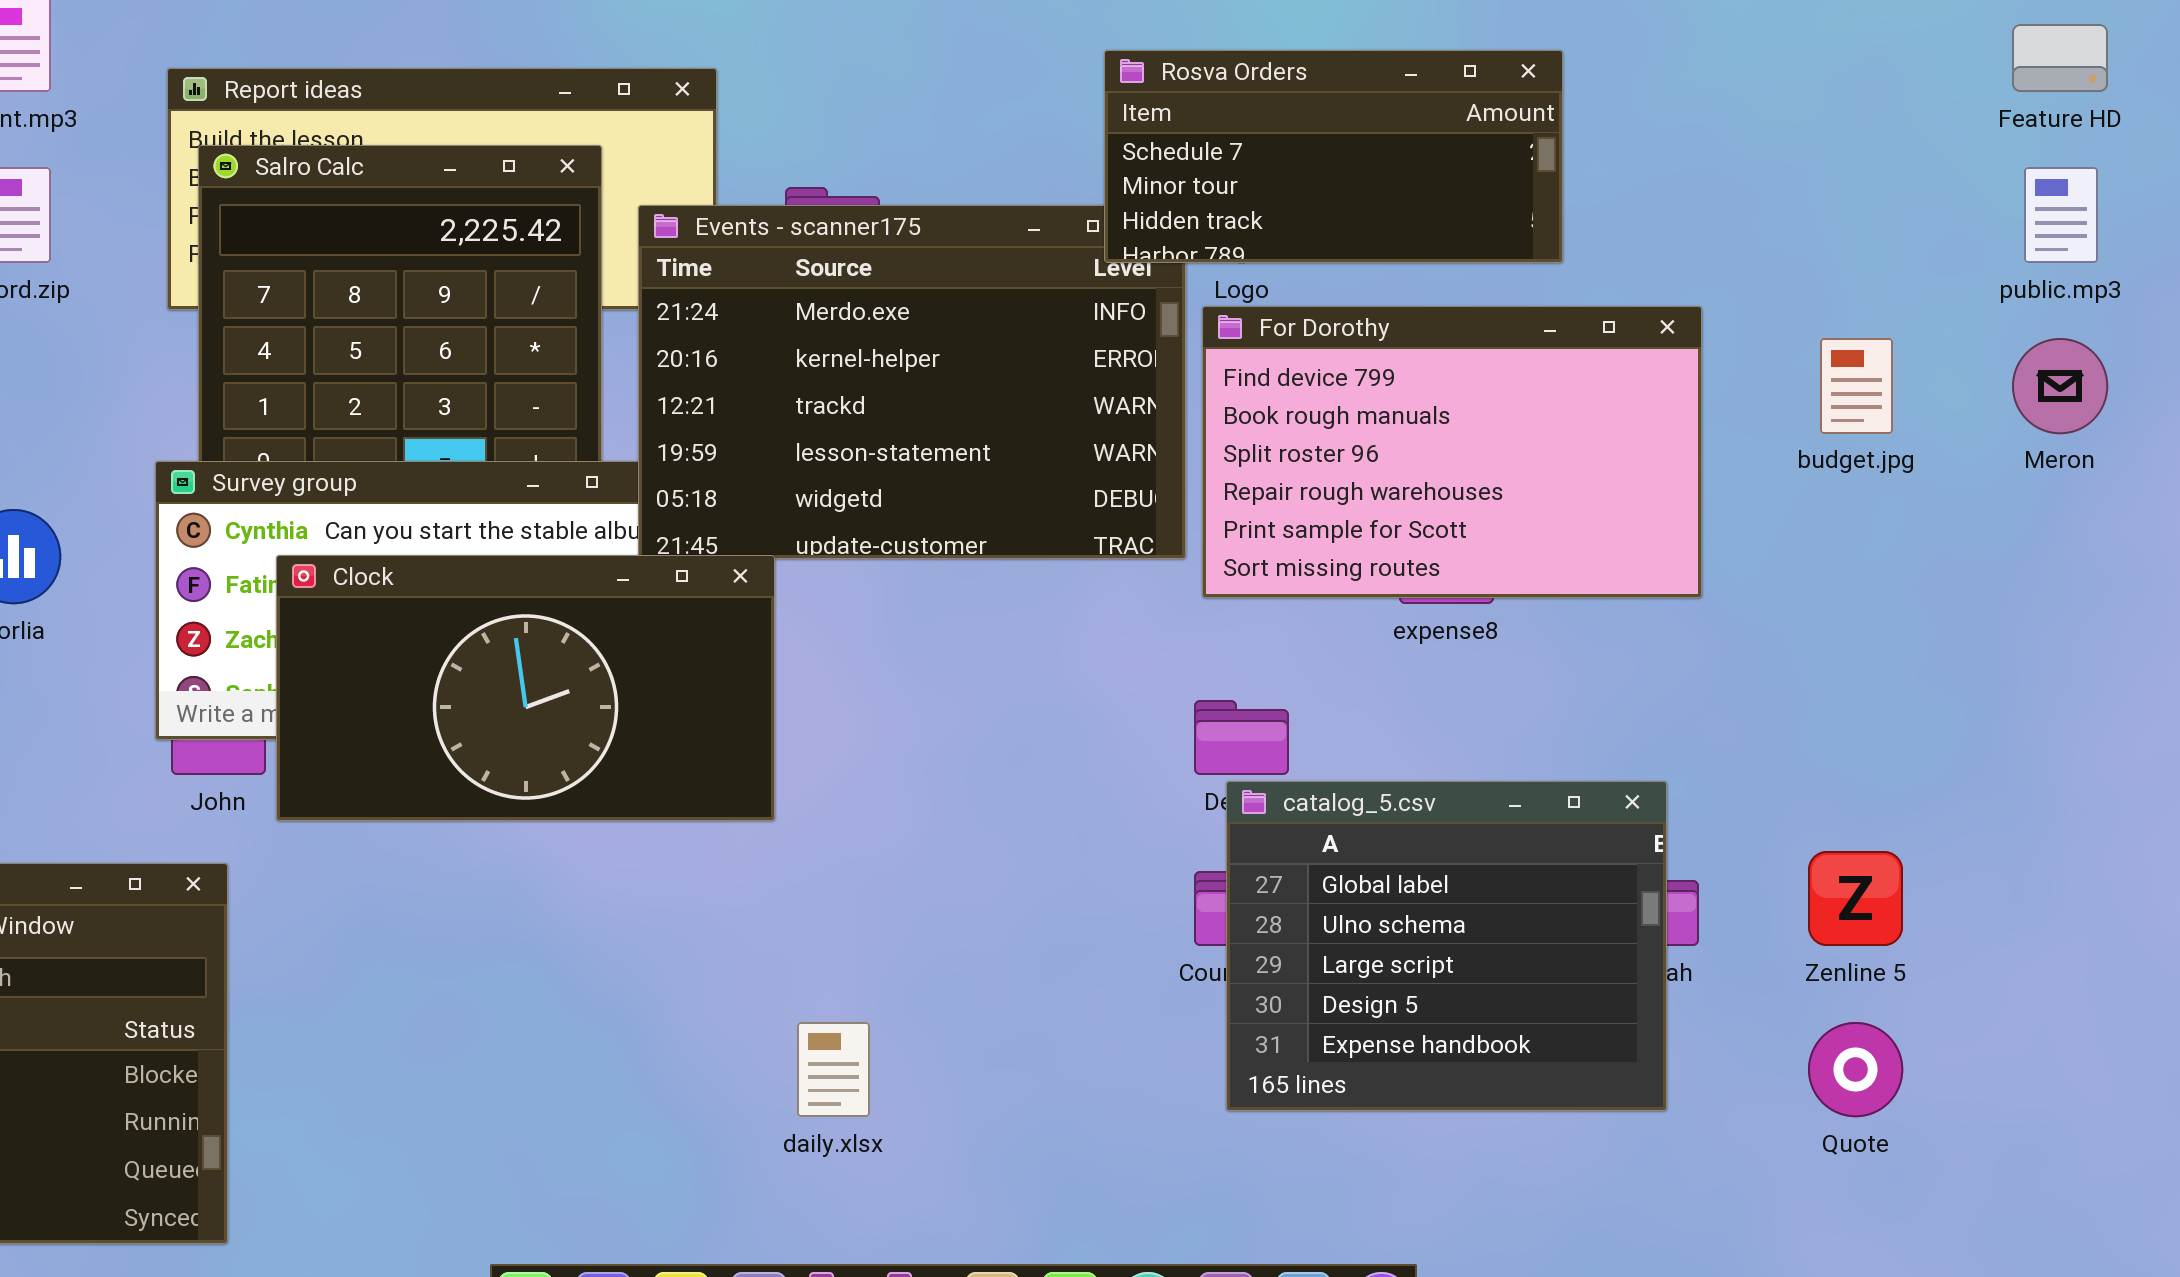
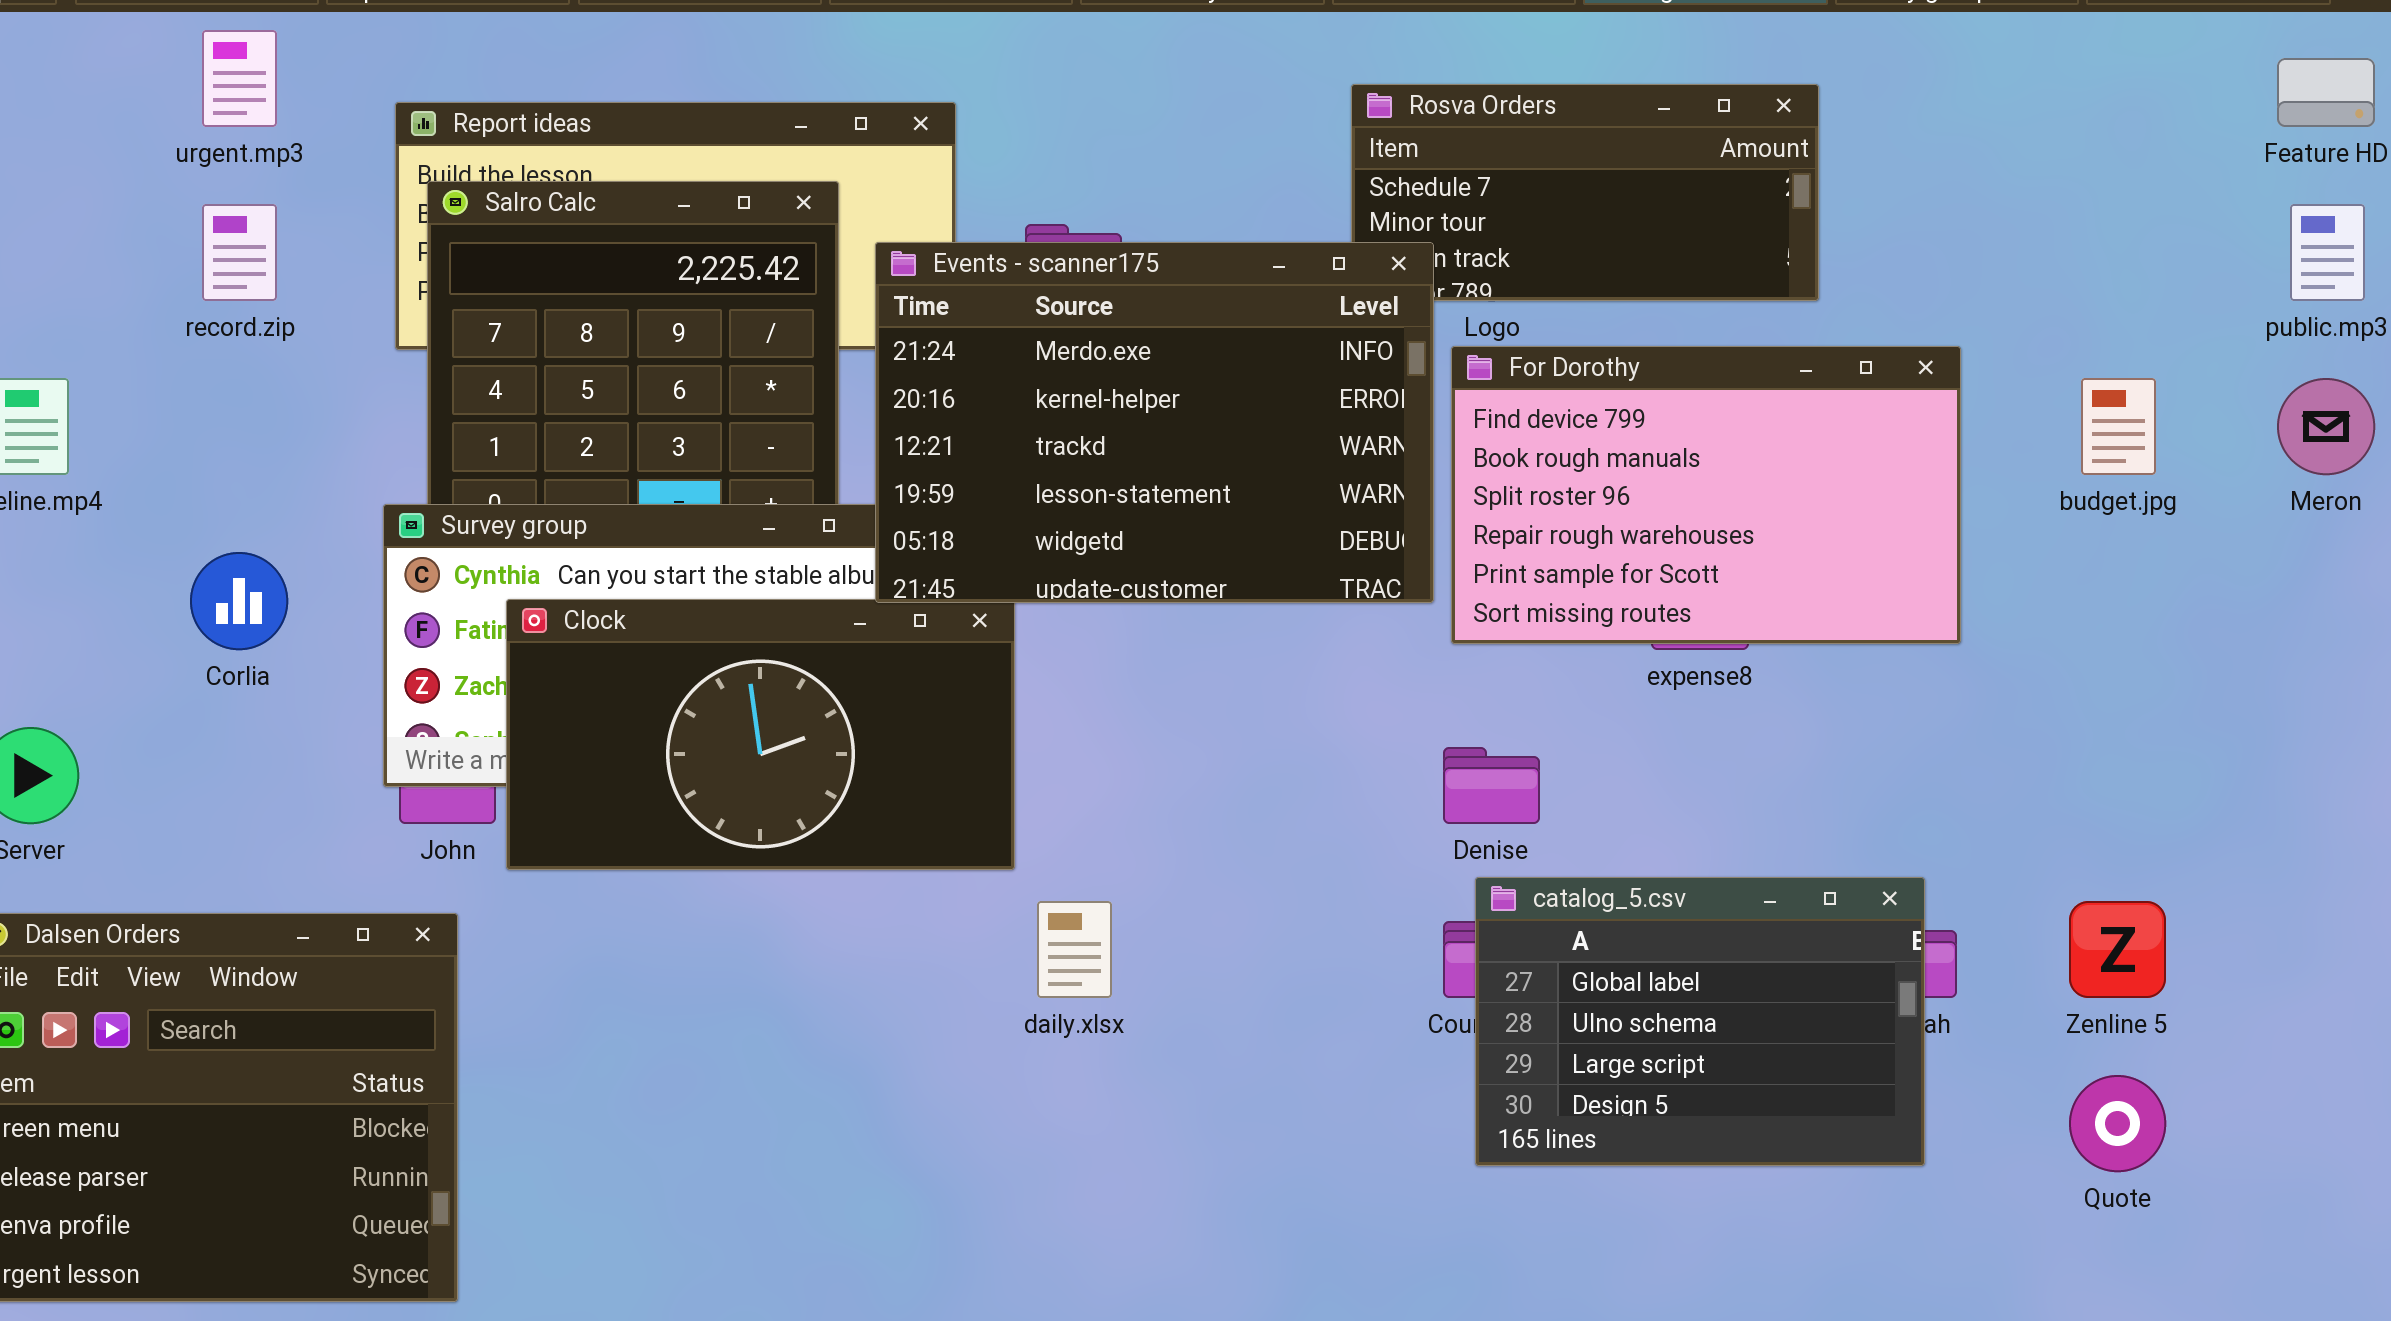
Events - scanner175: [638,205,1186,559] -> [875,242,1434,603], raised
catalog_5.csv: [1226,781,1667,1111] -> [1475,877,1925,1166], resized
daily.xlsx: [797,1022,870,1117] -> [1037,901,1112,998], moved

